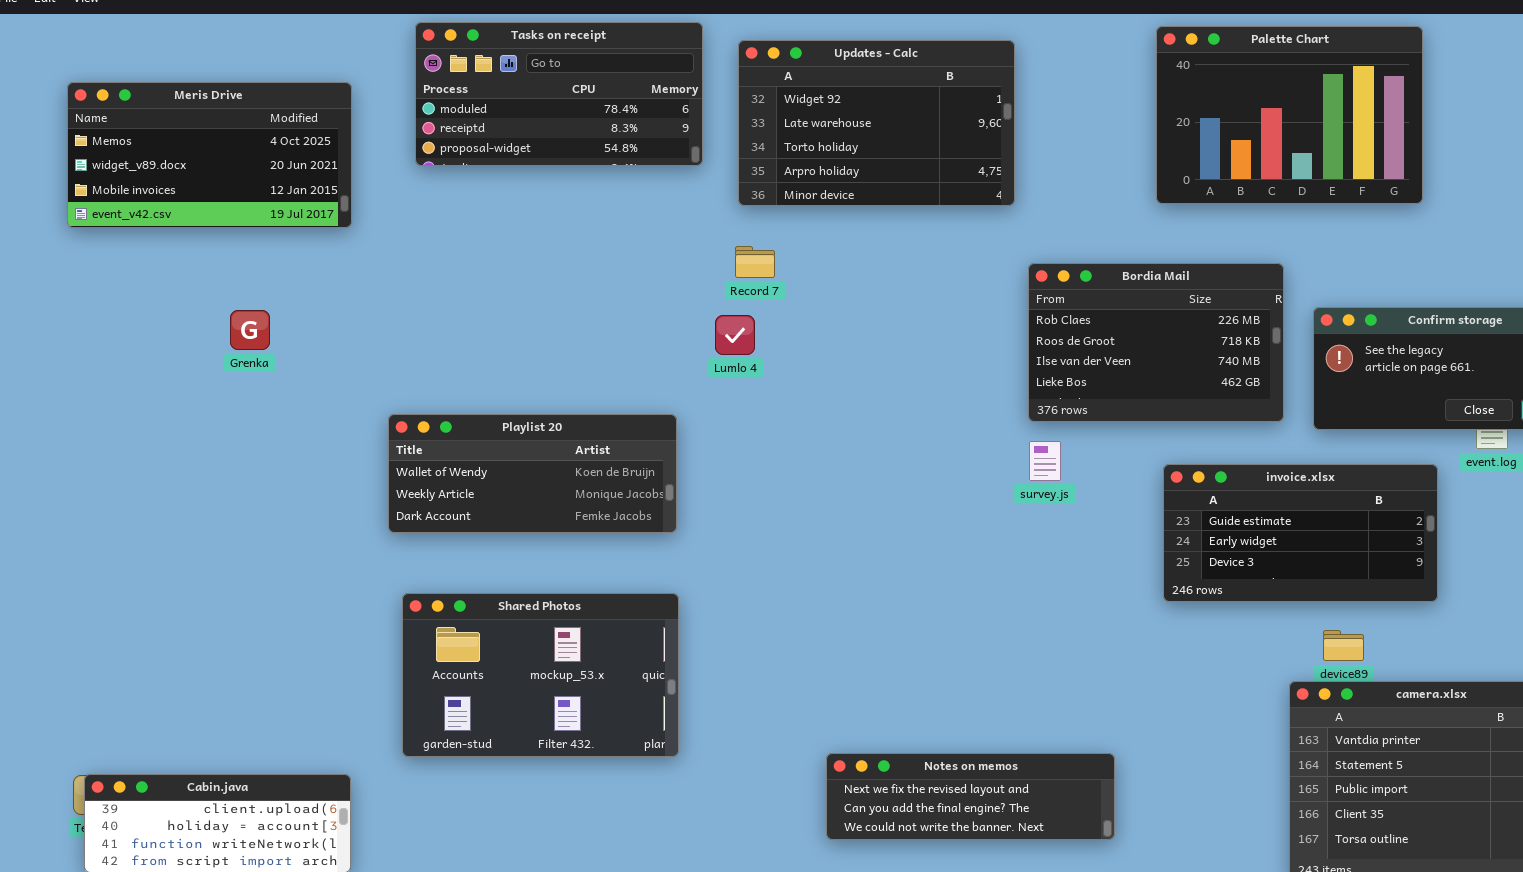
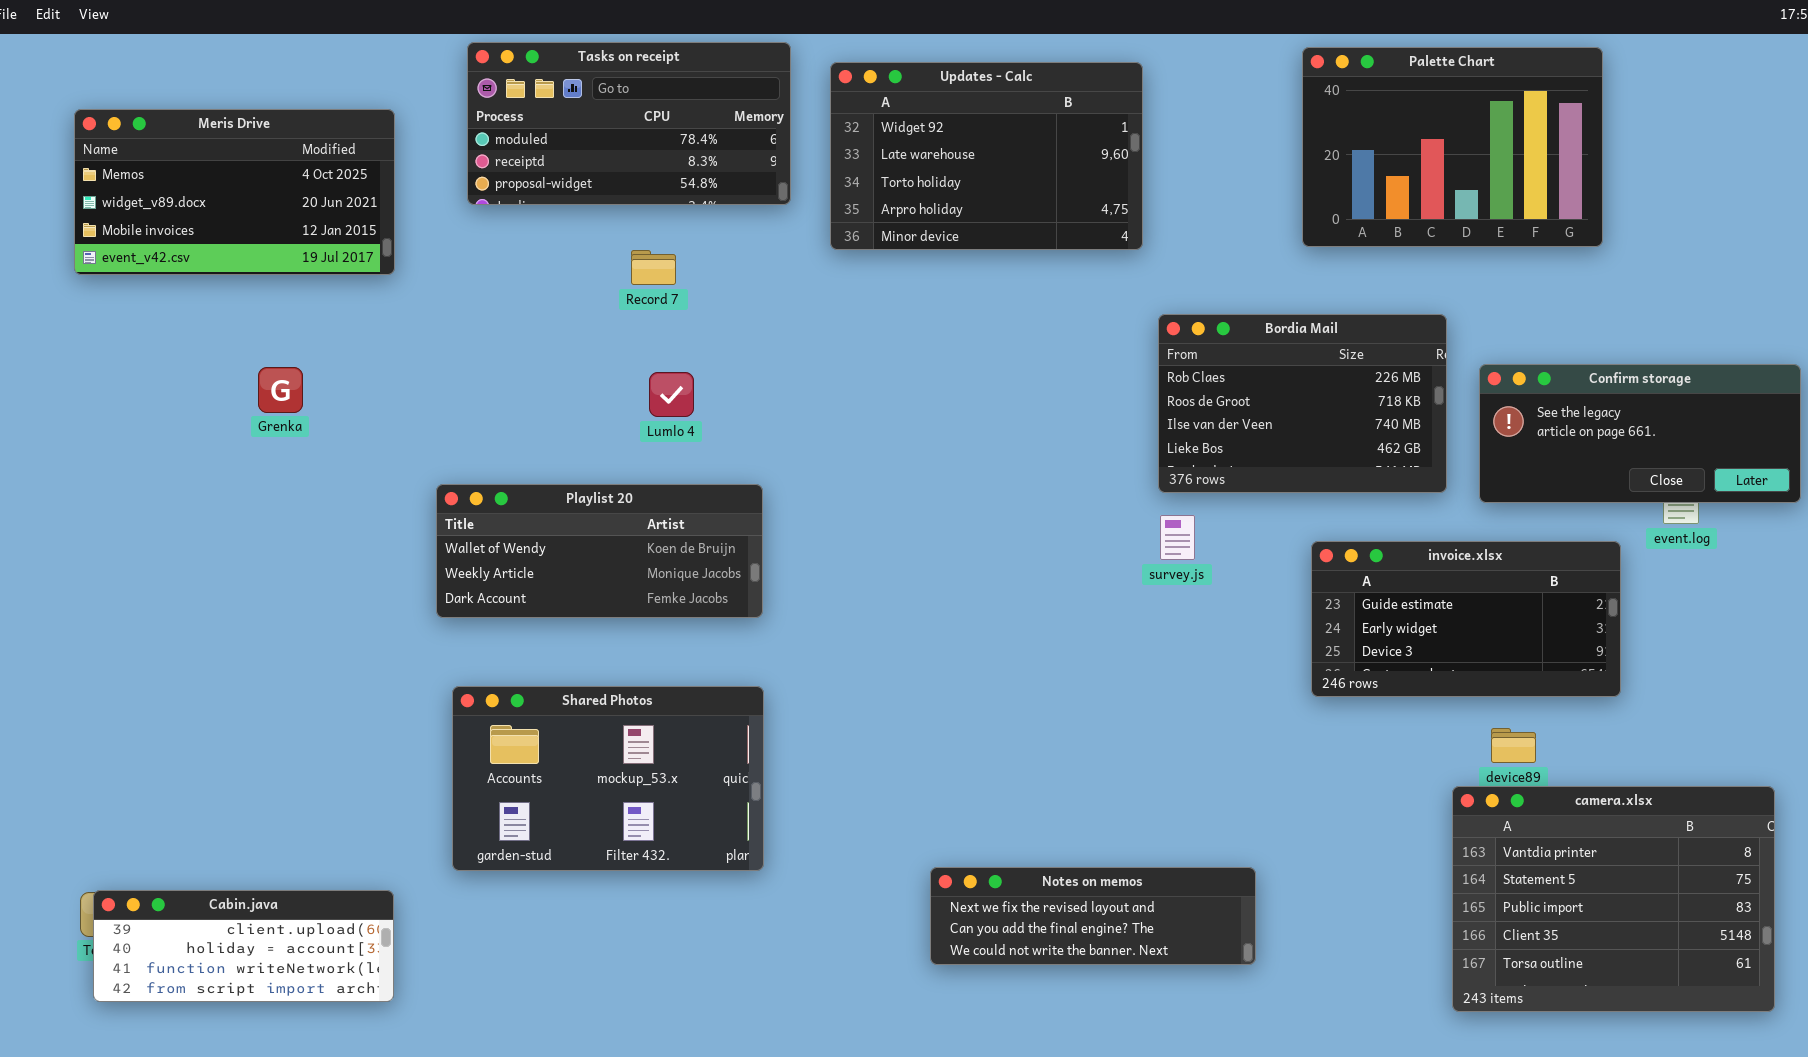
Record 7: [735,246,775,278] -> [631,250,676,285], moved
Lumlo 4: [715,315,755,355] -> [649,372,694,417], moved

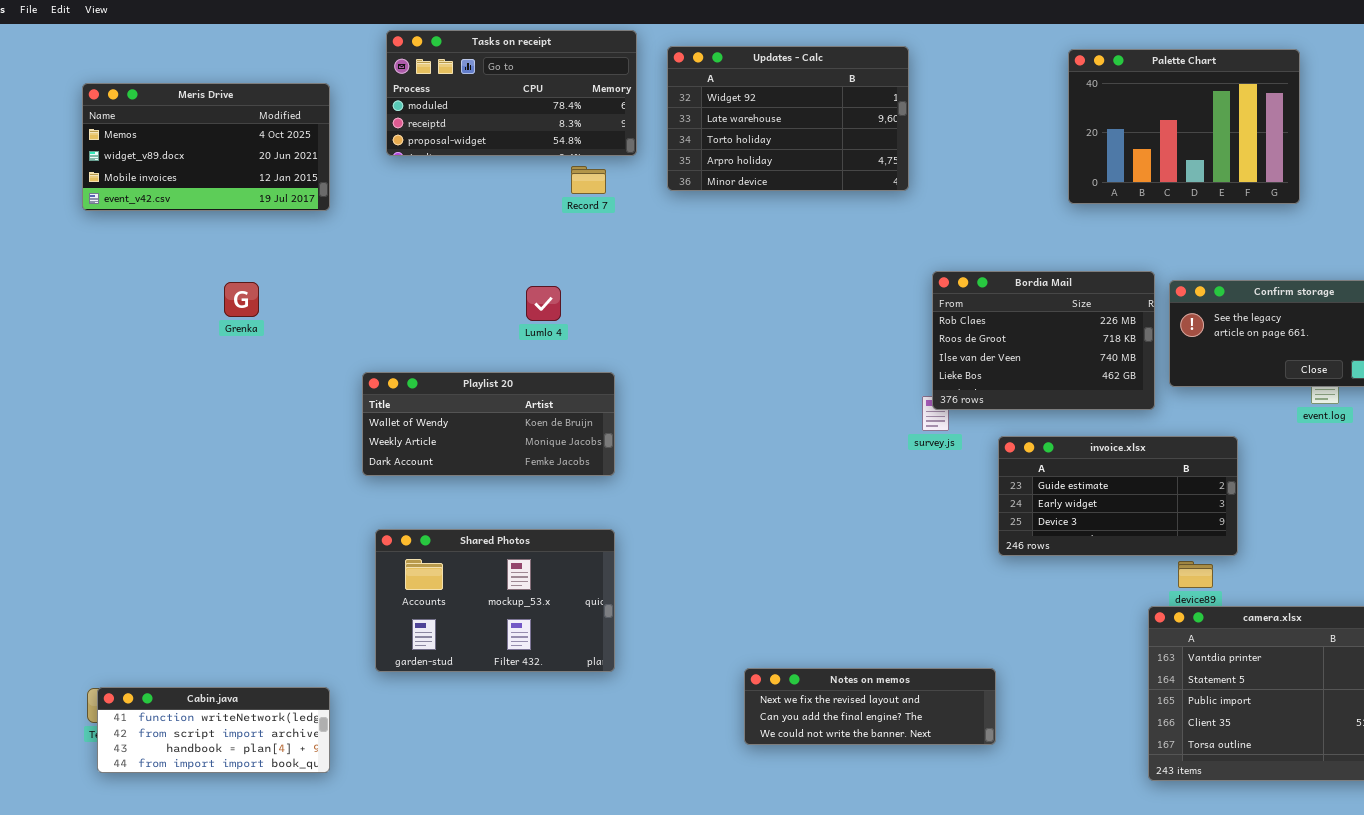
Palette Chart: [1302,47,1603,247] -> [1068,49,1300,204], moved
Record 7: [631,250,676,285] -> [571,166,606,194], moved
Bordia Mail: [1158,314,1447,493] -> [932,271,1155,410], moved
invoice.xlsx: [1311,541,1621,697] -> [998,436,1238,556], moved
Cabin.java: [93,890,394,1002] -> [97,687,330,773], scrolled down 2 rows

